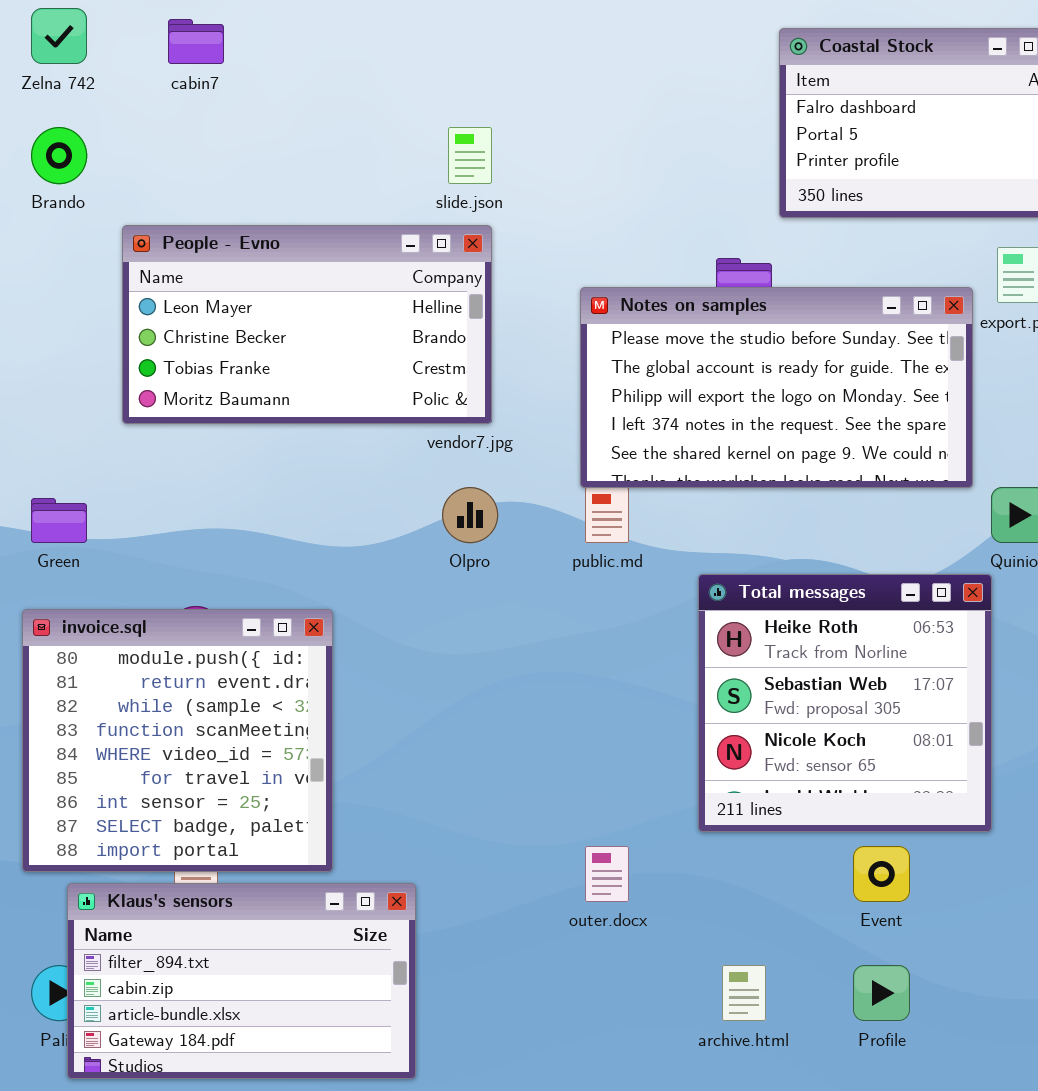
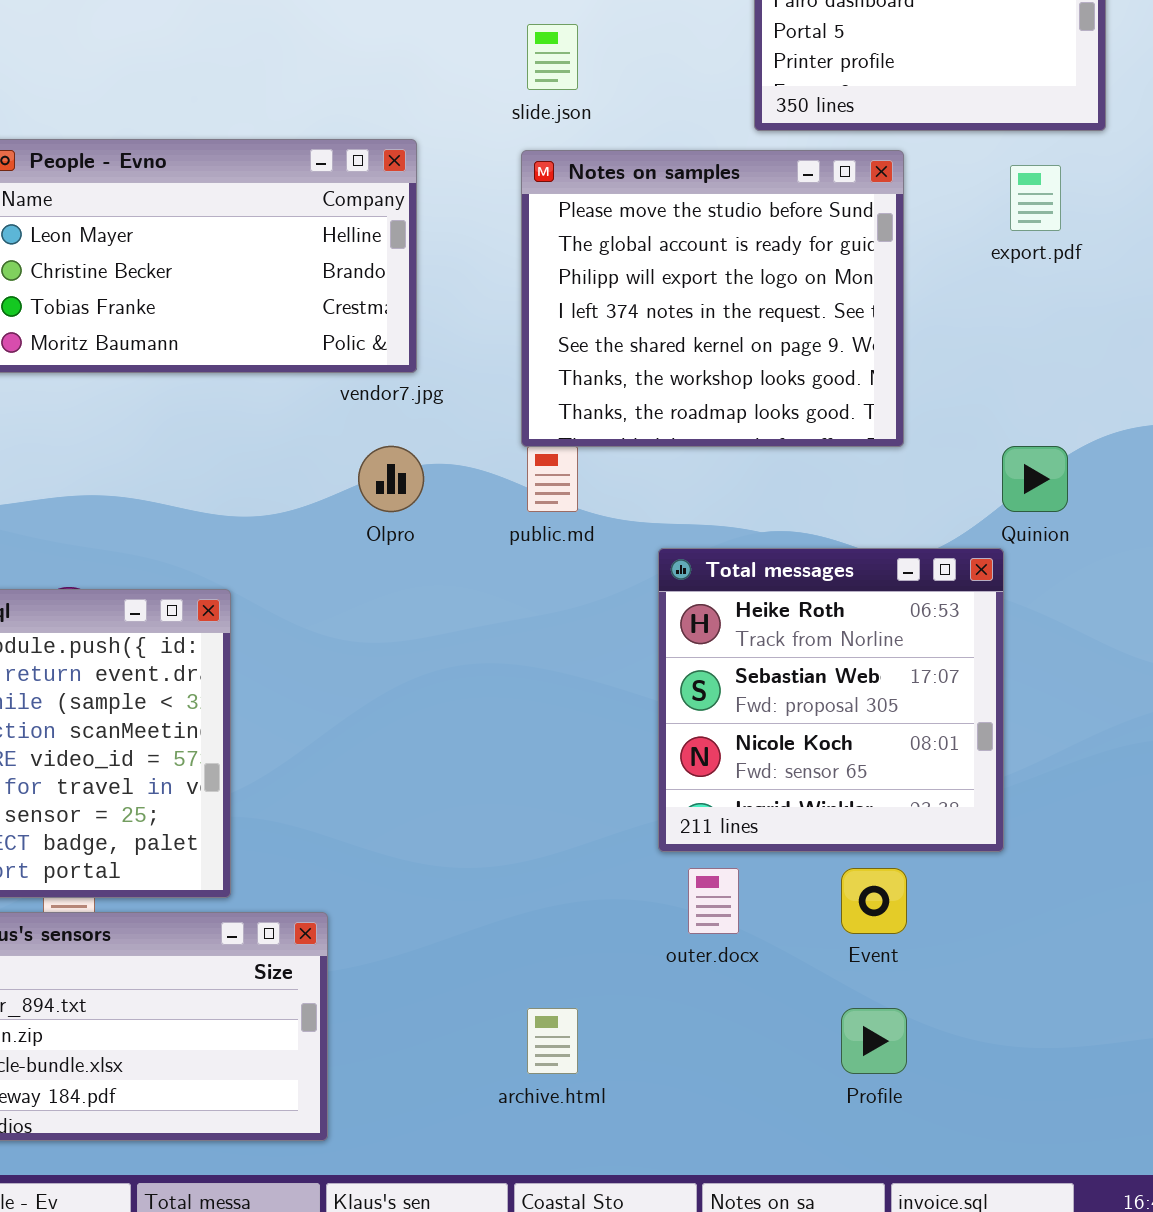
slide.json: [448,127,492,184] -> [527,24,578,90], moved
Notes on samples: [580,287,973,488] -> [521,150,904,447], resized
outer.docx: [585,846,629,902] -> [688,868,739,934], moved
archive.html: [722,965,766,1021] -> [527,1008,578,1074], moved

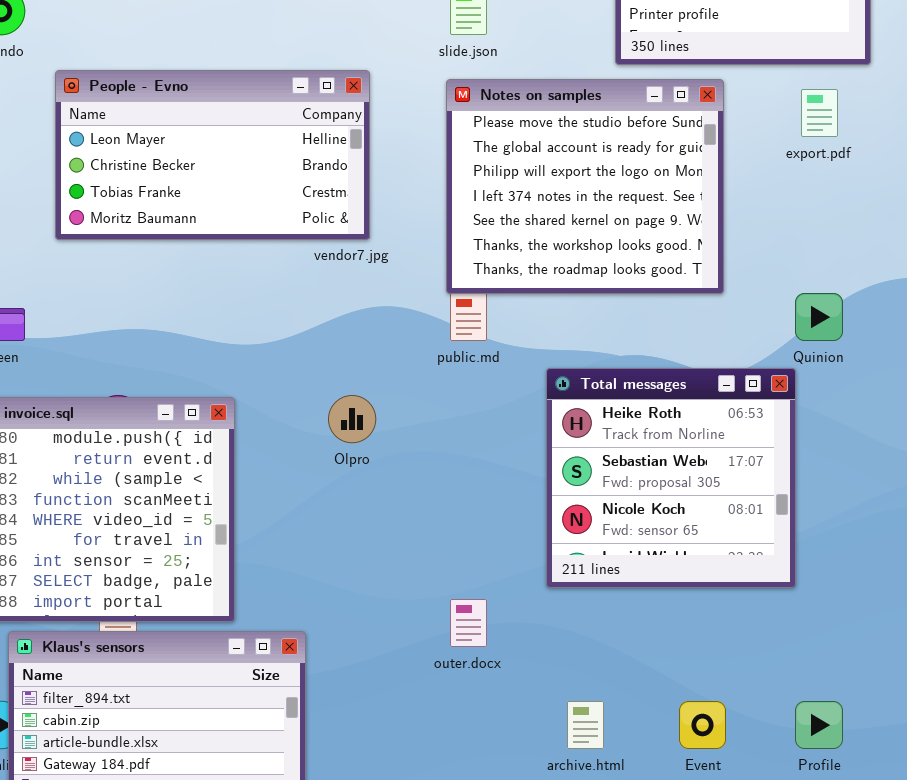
Olpro: [358,446,424,512] -> [328,395,376,443], moved
outer.docx: [688,868,739,934] -> [450,599,487,647], moved
Event: [841,868,907,934] -> [679,701,726,749], moved
archive.html: [527,1008,578,1074] -> [567,701,604,749], moved
Profile: [841,1008,907,1074] -> [795,701,843,749], moved

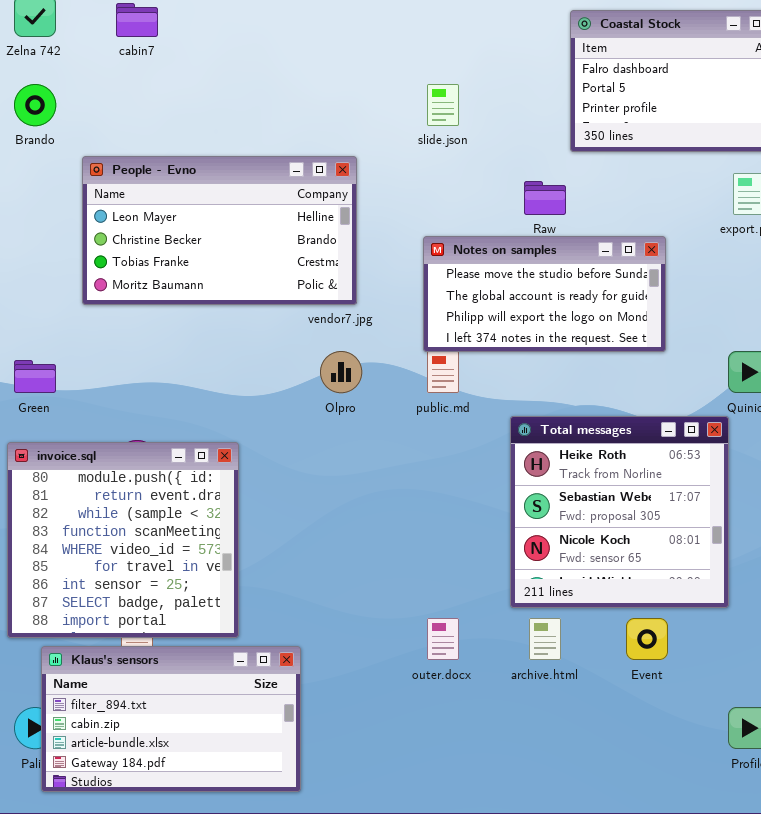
Notes on samples: [446,79,724,294] -> [423,236,666,352], resized
Olpro: [328,395,376,443] -> [320,351,362,393], moved
archive.html: [567,701,604,749] -> [529,618,561,660], moved
Event: [679,701,726,749] -> [626,618,668,660], moved

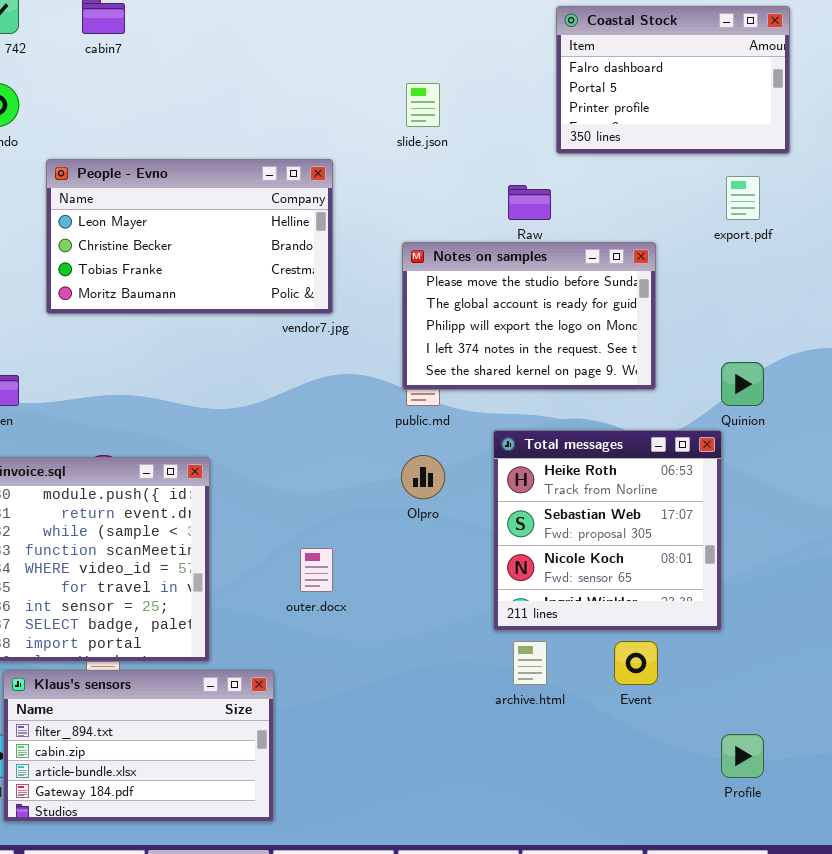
Notes on samples: [423,236,666,352] -> [402,242,656,390], resized
Olpro: [320,351,362,393] -> [401,455,445,499], moved
outer.docx: [427,618,459,660] -> [300,548,333,592], moved

